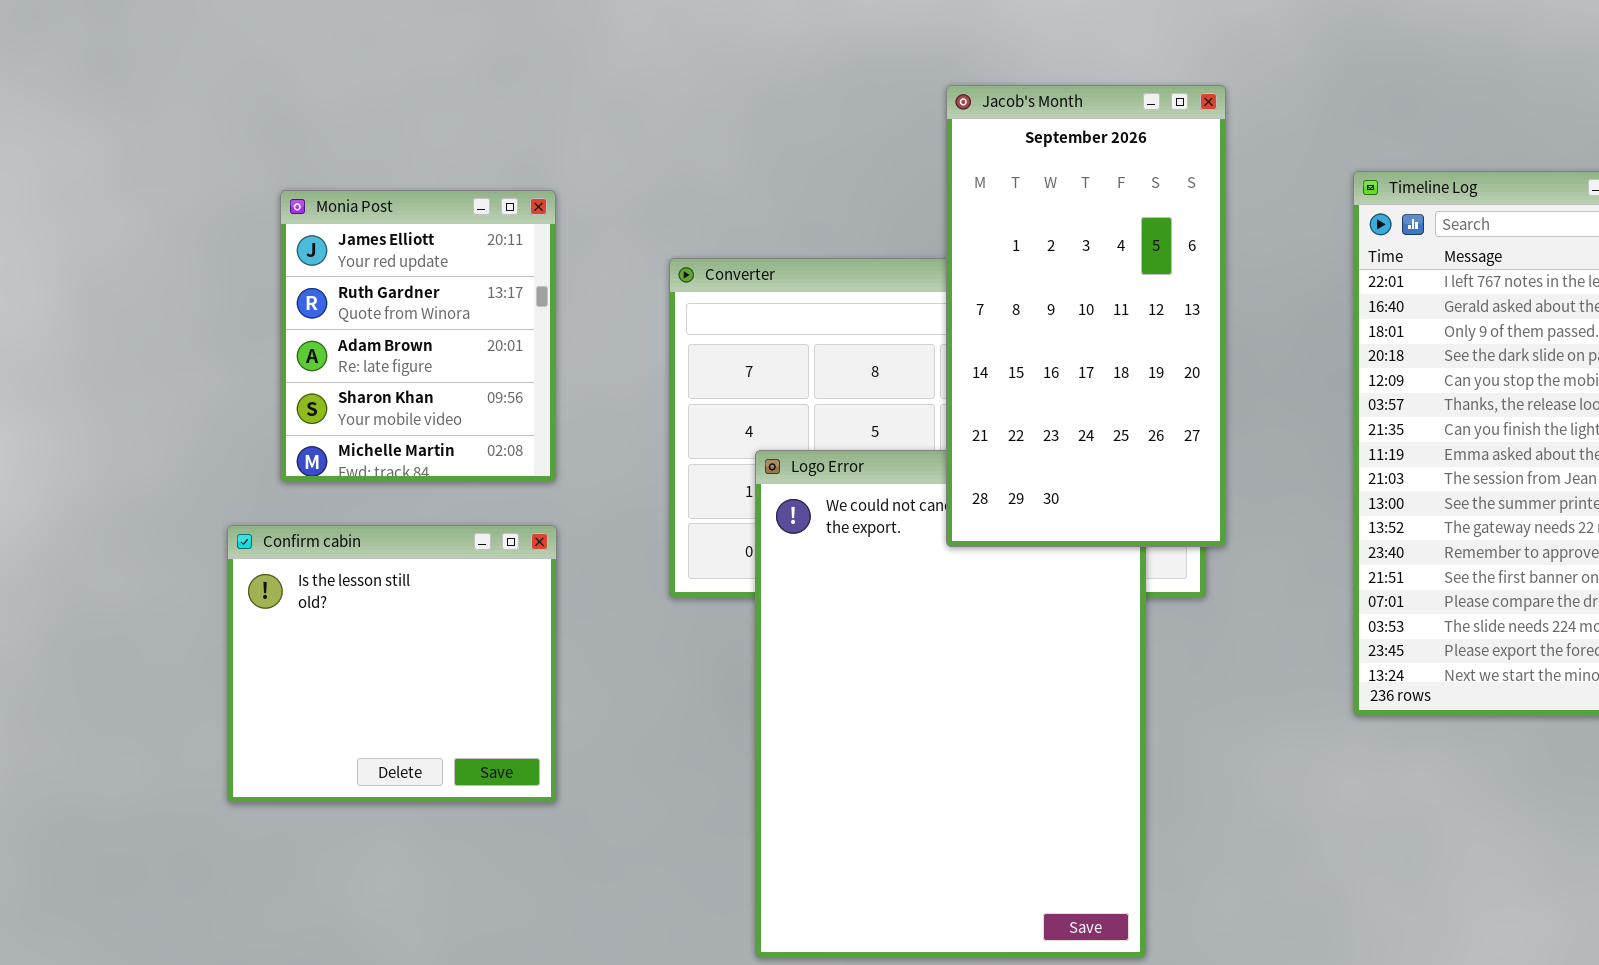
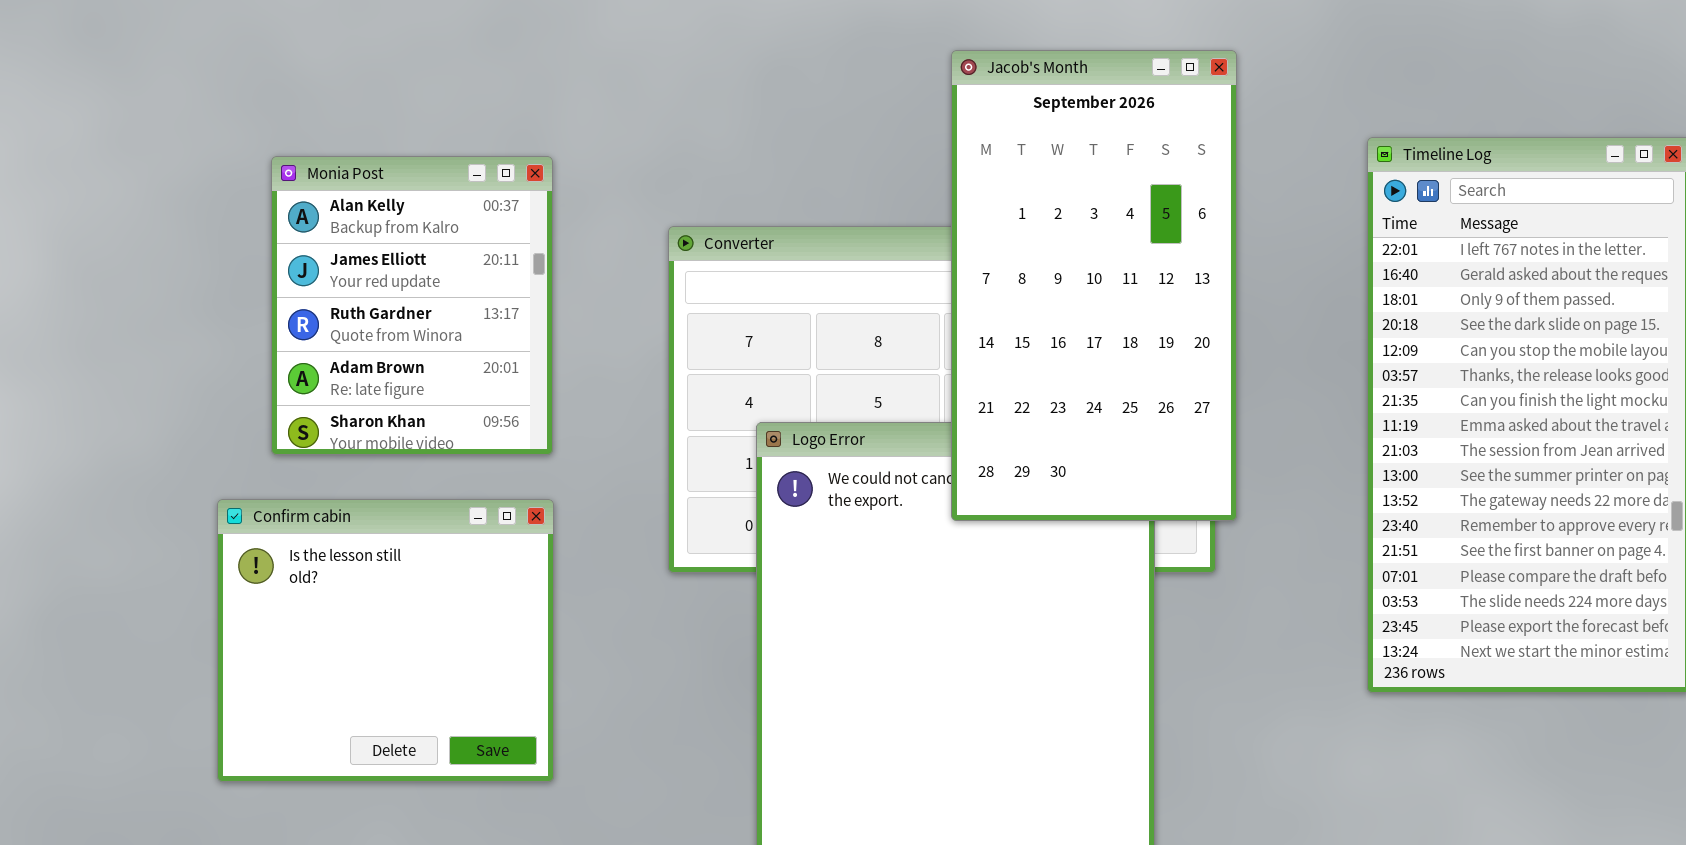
Monia Post: [280,190,556,482] -> [271,156,553,455], scrolled up 1 row

